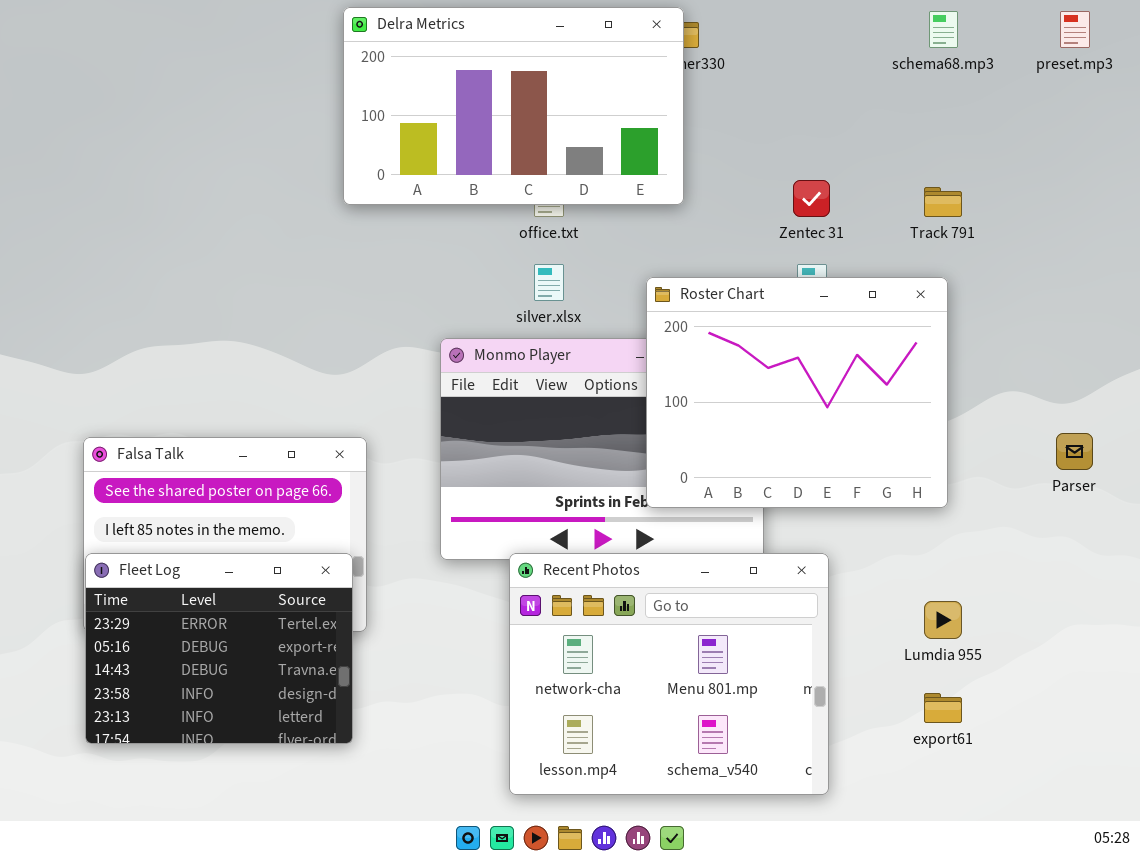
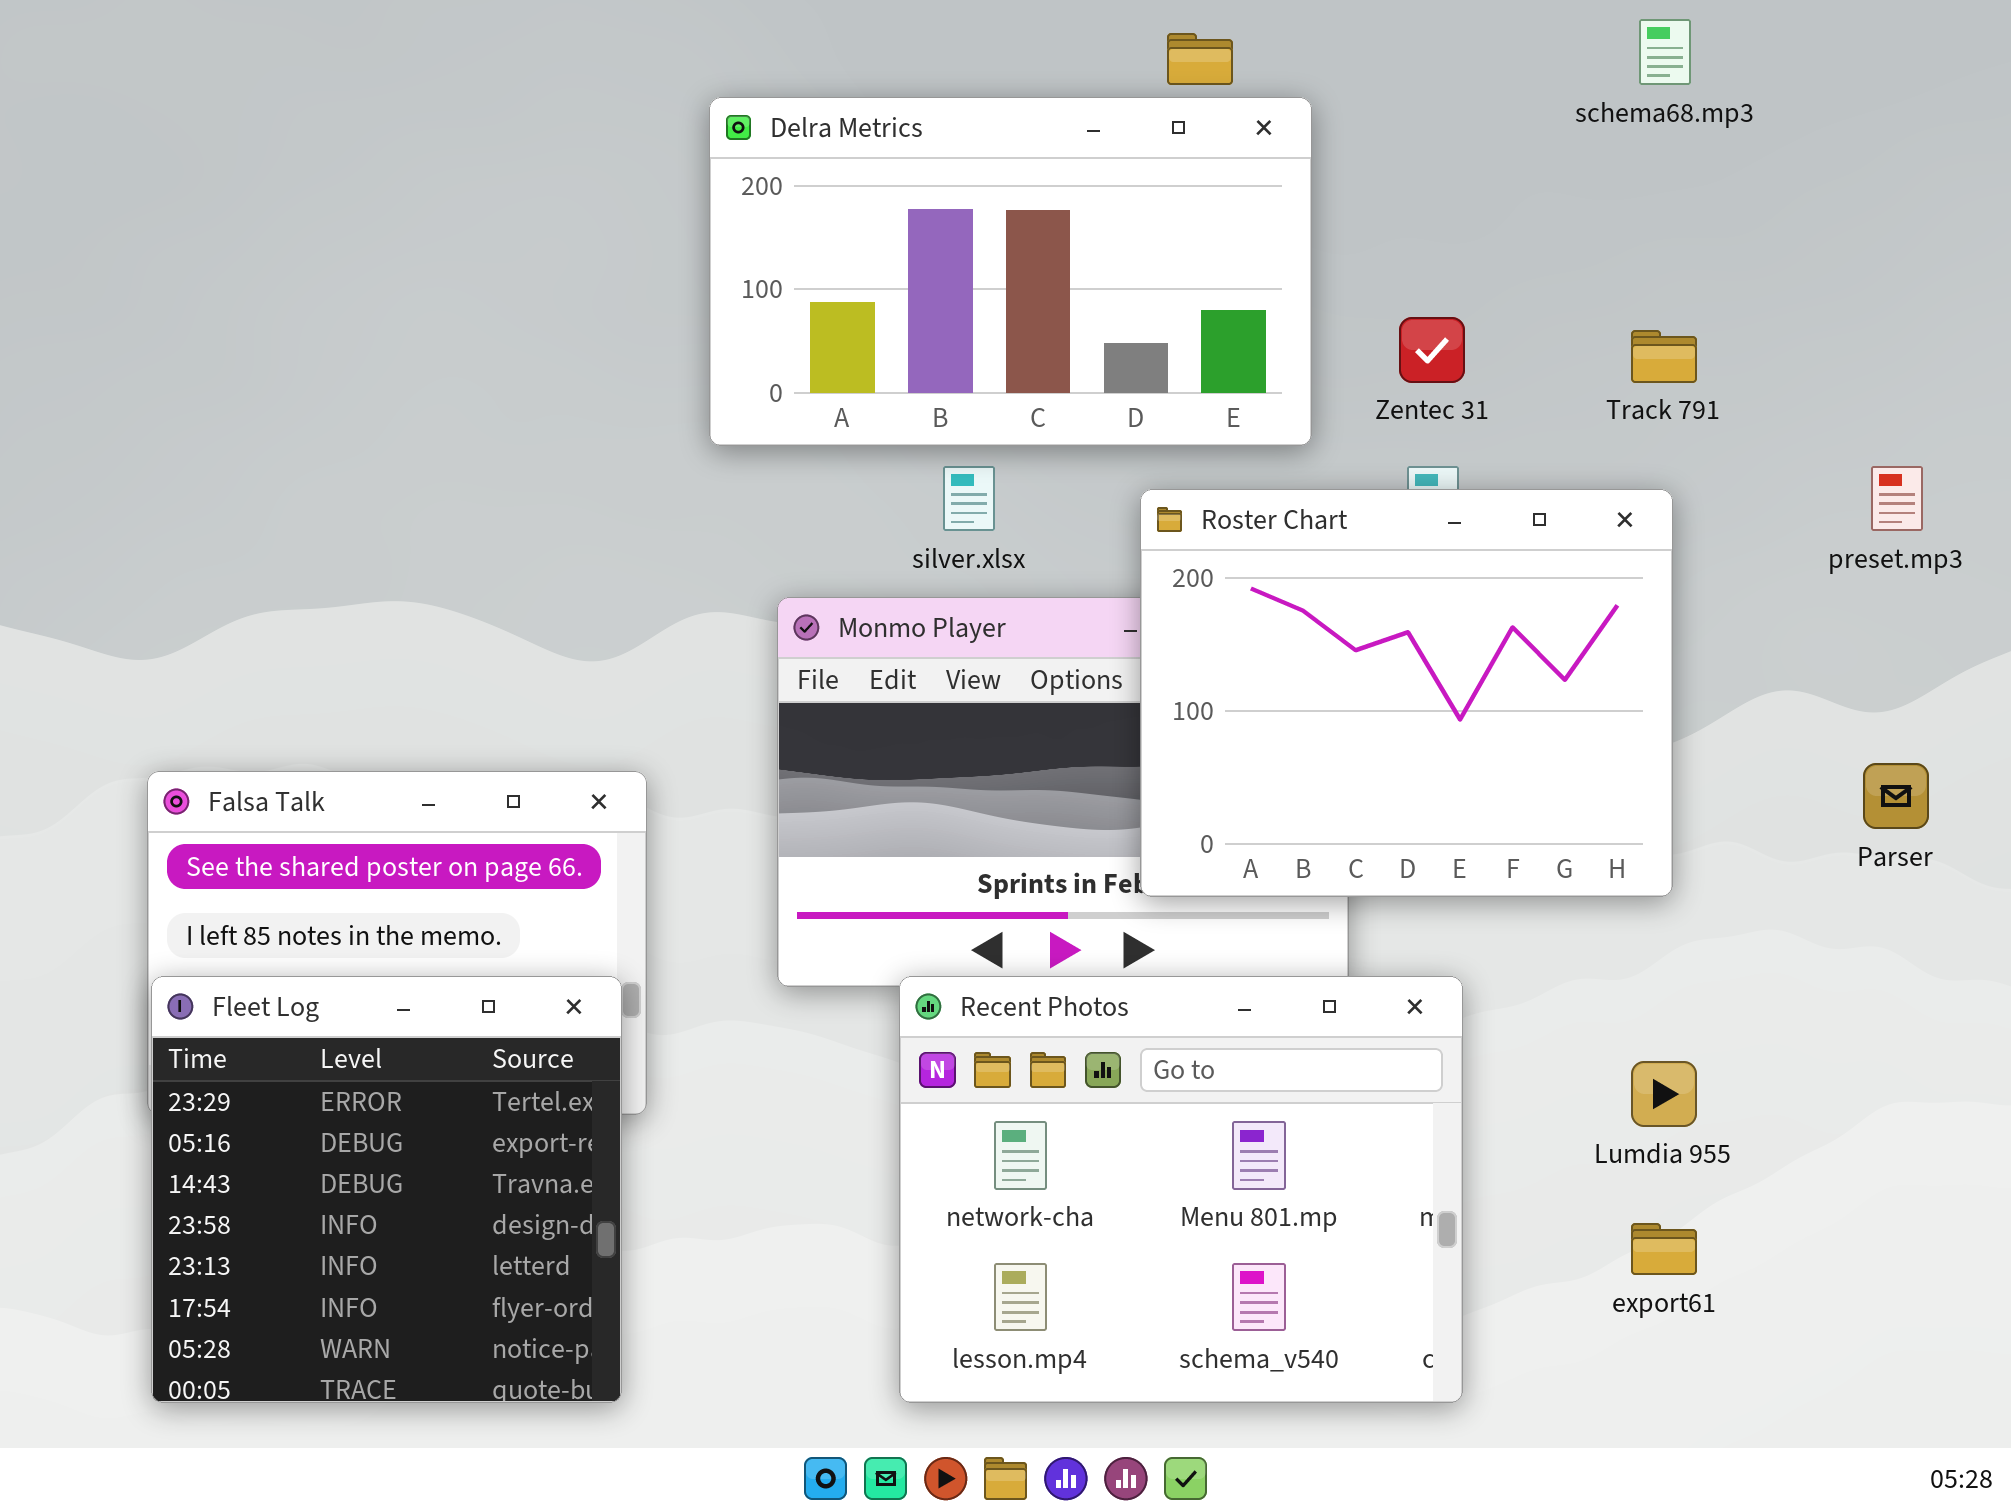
Delra Metrics: [343,7,684,205] -> [709,97,1312,446], moved
preset.mp3: [1060,11,1090,48] -> [1871,466,1923,531], moved
Fleet Log: [85,553,353,744] -> [151,976,622,1403], resized

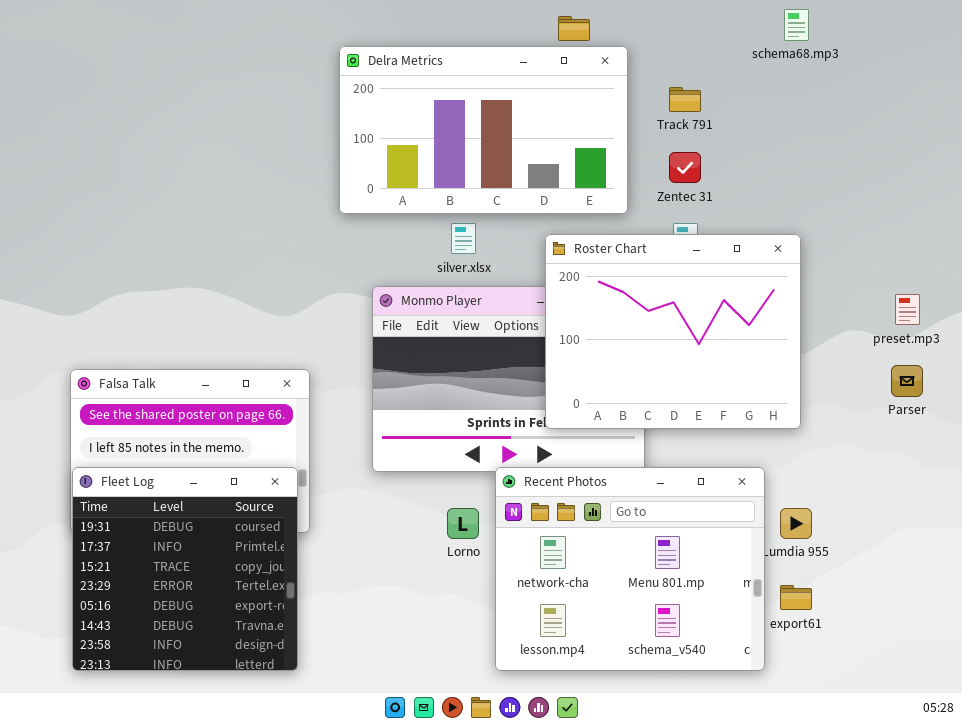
Track 791: [1631,330,1697,383] -> [669,87,701,112], moved
preset.mp3: [1871,466,1923,531] -> [895,294,920,325], moved
Fleet Log: [151,976,622,1403] -> [72,467,298,671], scrolled up 3 rows
Recent Photos: [899,976,1463,1403] -> [495,467,765,671], moved

